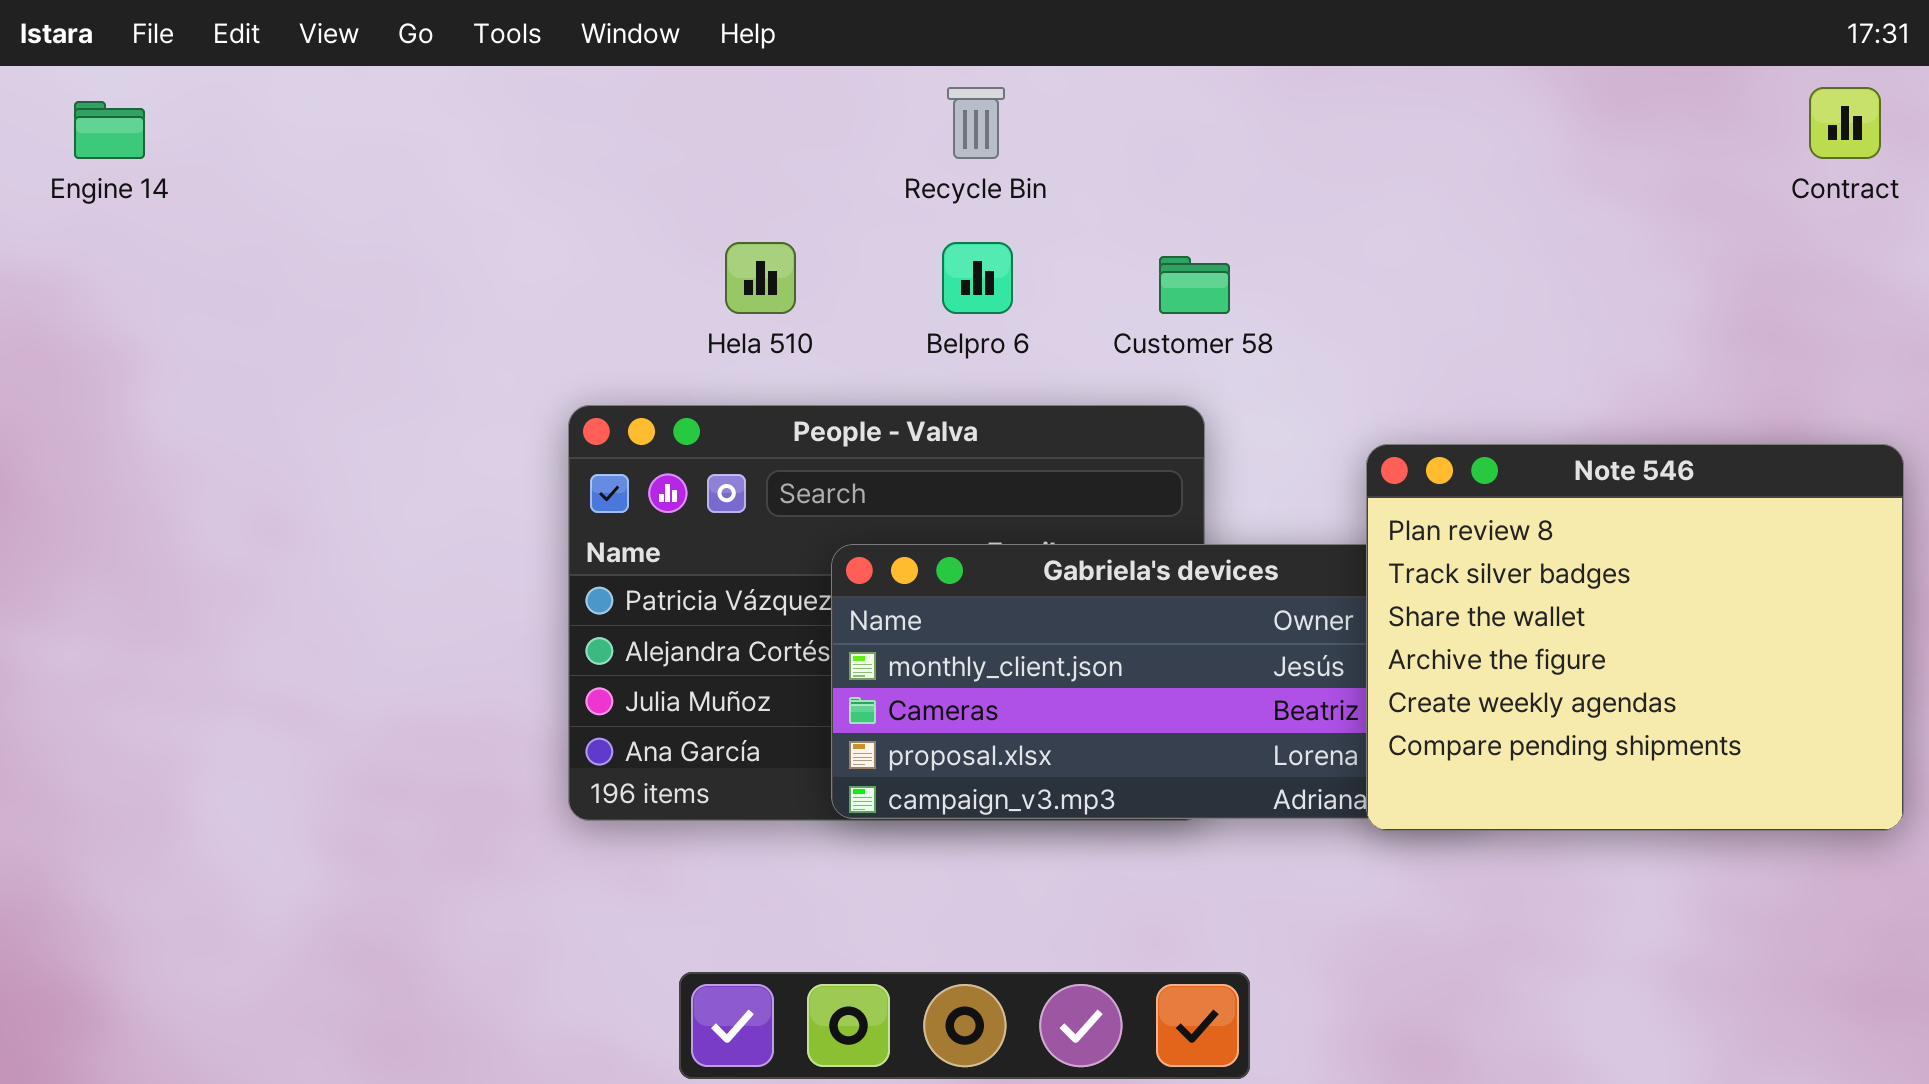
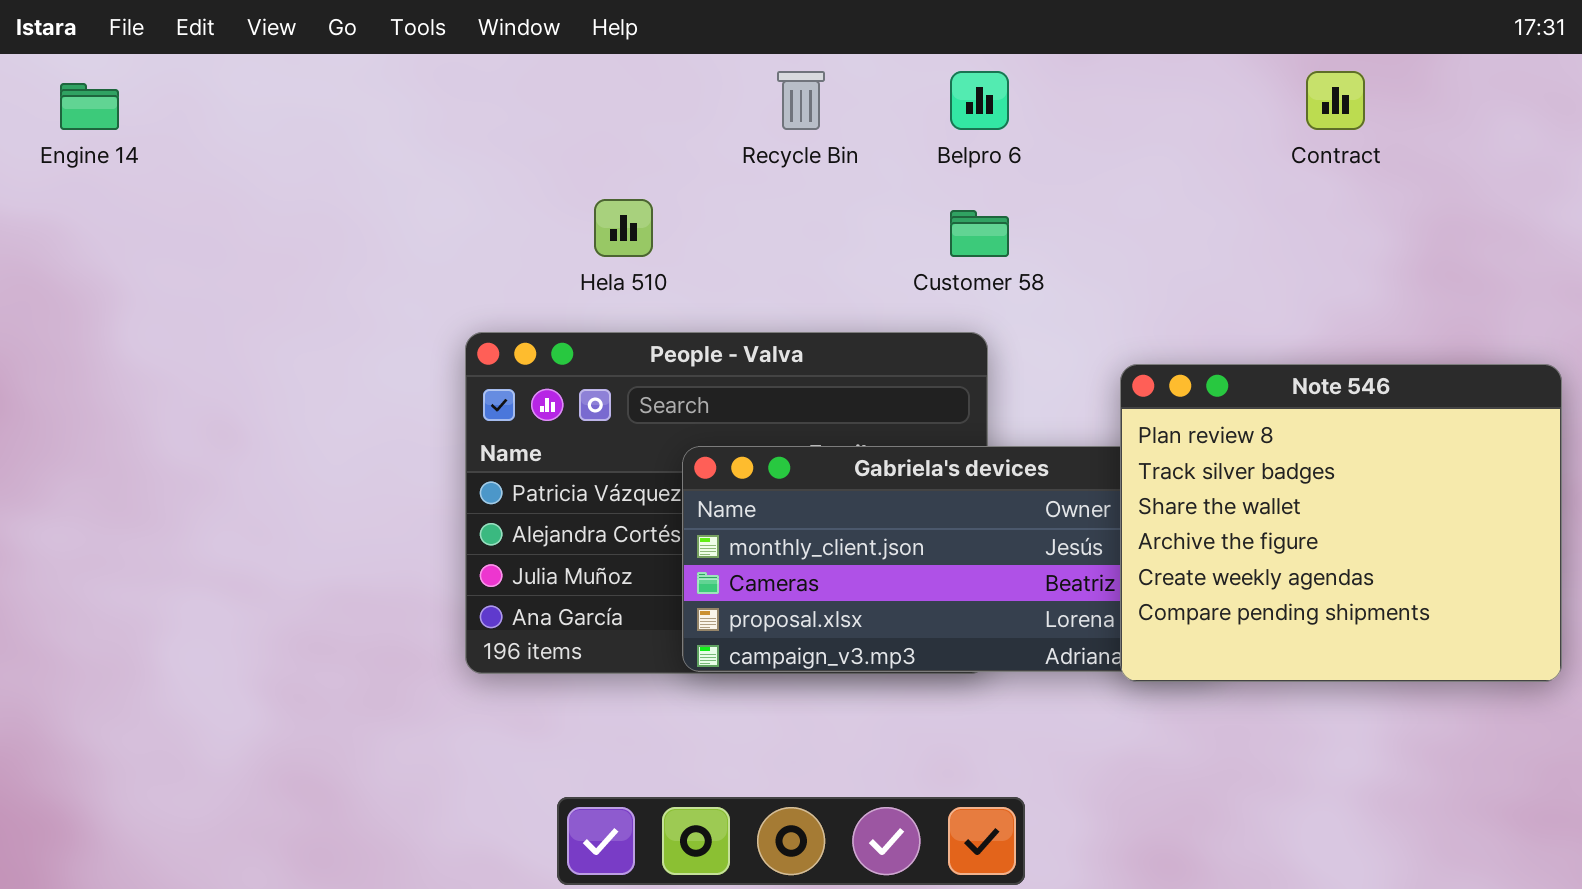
Contract: [1809,87,1881,159] -> [1306,71,1365,130], moved
Belpro 6: [942,242,1013,314] -> [950,71,1009,130], moved

